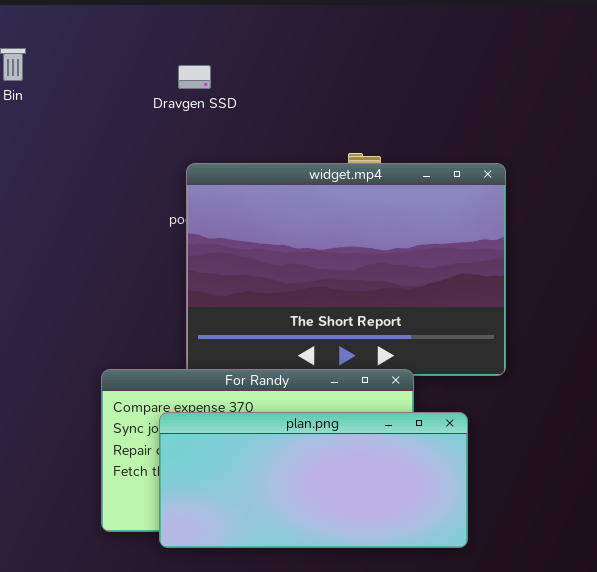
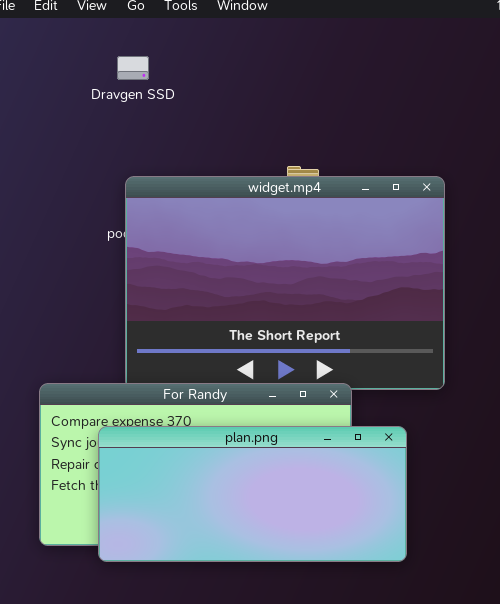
Dravgen SSD: [178,65,211,89] -> [117,56,149,80], moved

